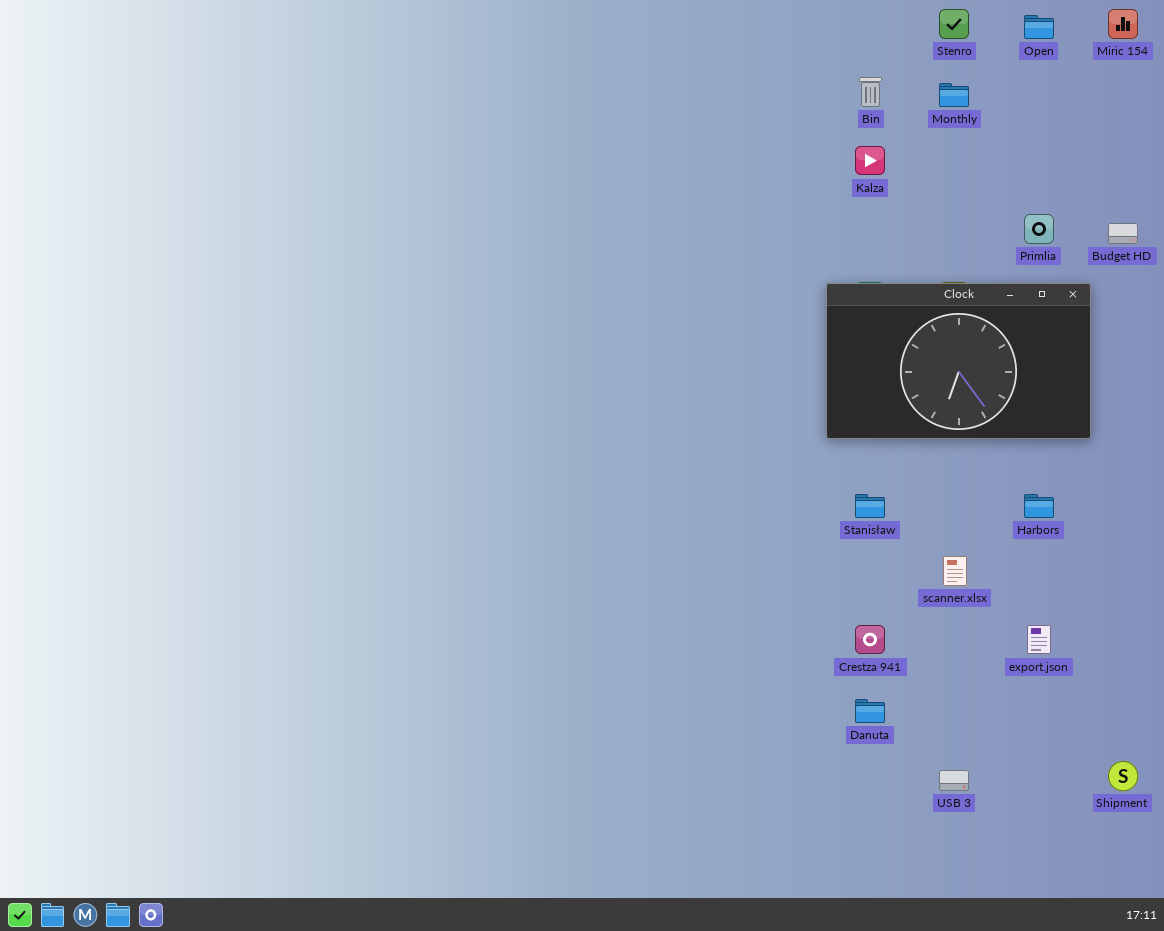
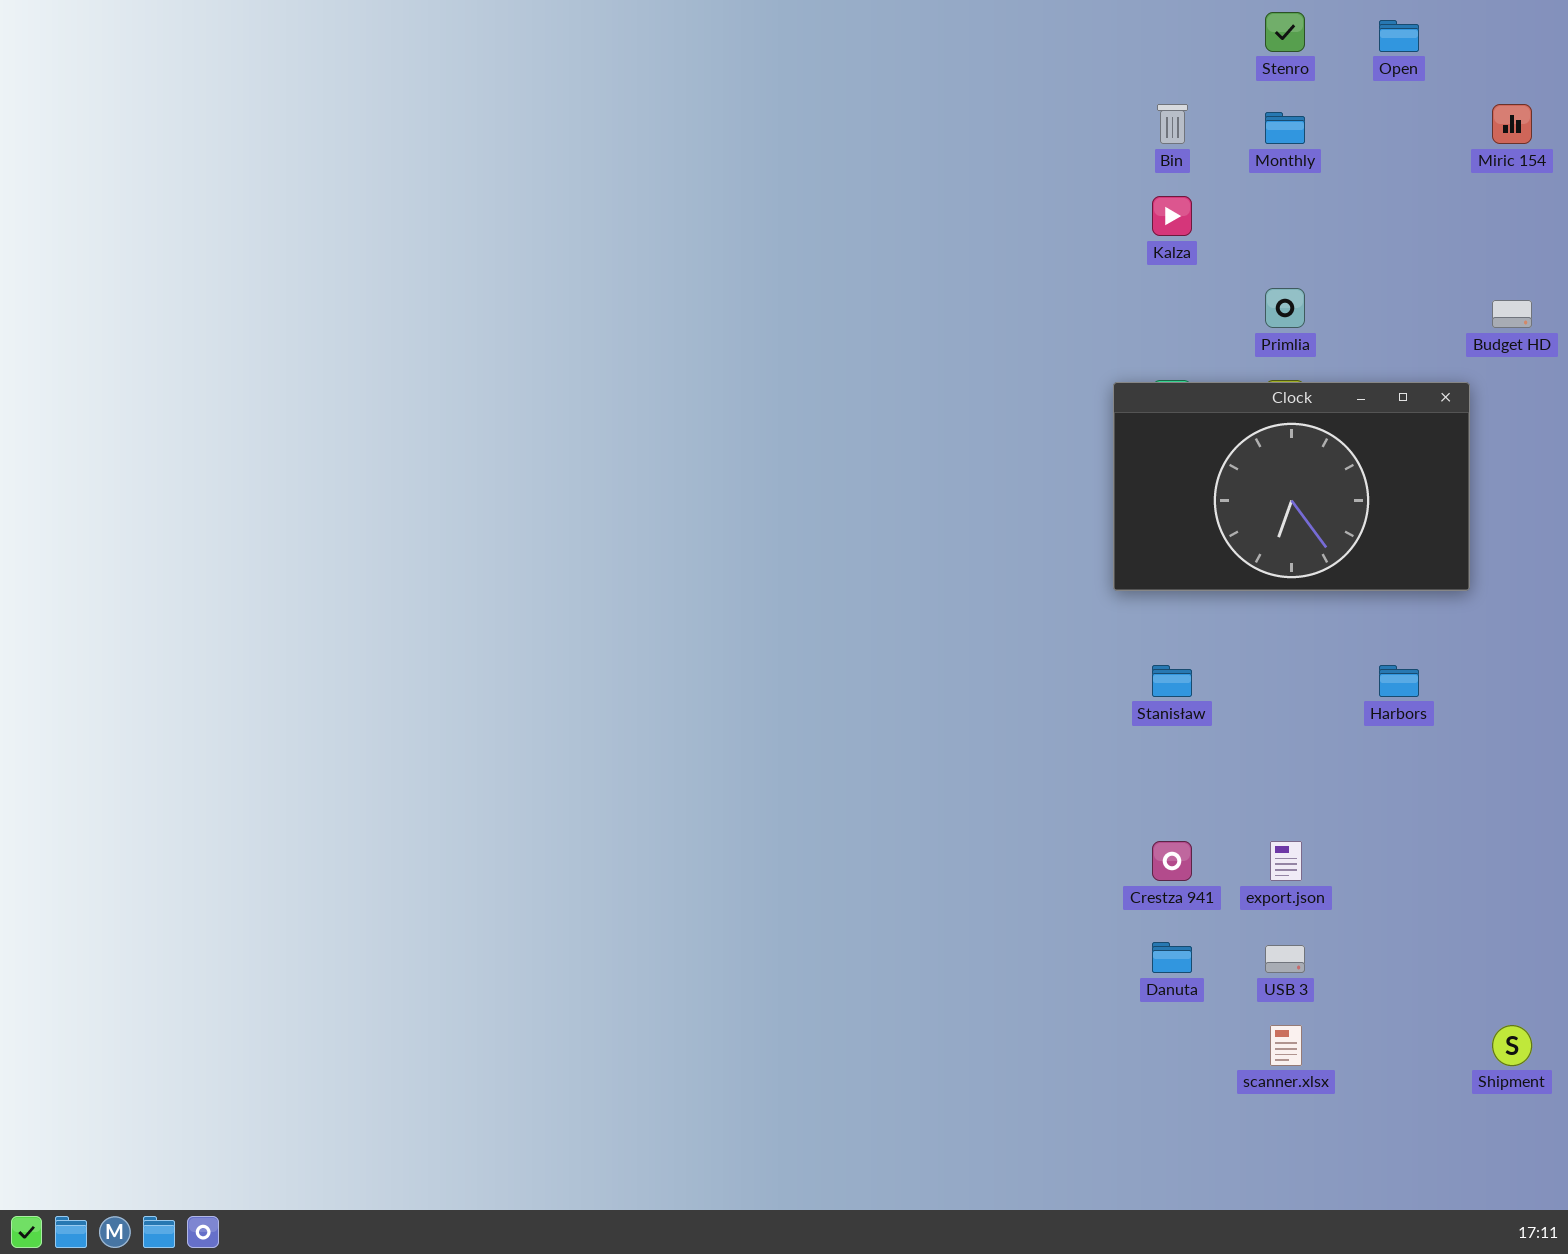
Miric 154: [1108,9,1138,39] -> [1492,104,1532,144], moved
Primlia: [1024,214,1054,244] -> [1265,288,1305,328], moved
scanner.xlsx: [943,556,967,586] -> [1270,1025,1302,1066], moved
export.json: [1027,625,1051,654] -> [1270,841,1302,881], moved
USB 3: [939,770,969,791] -> [1265,945,1305,973], moved

